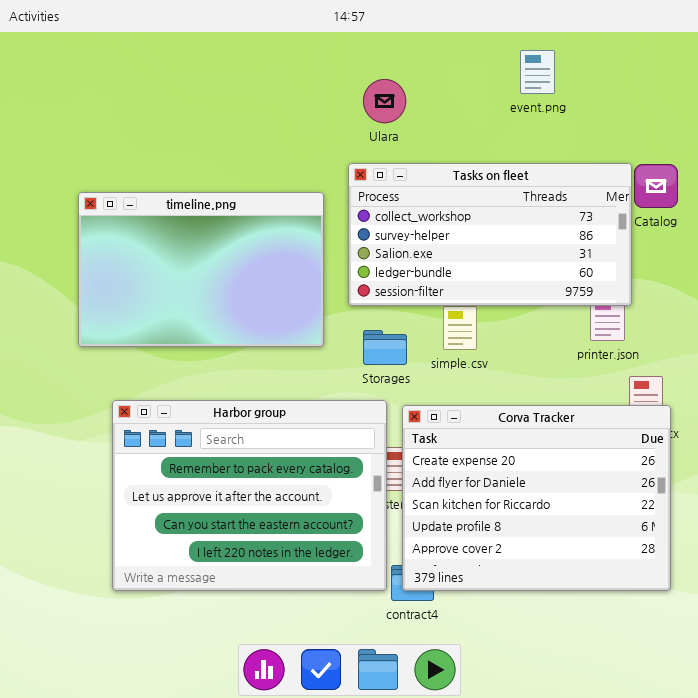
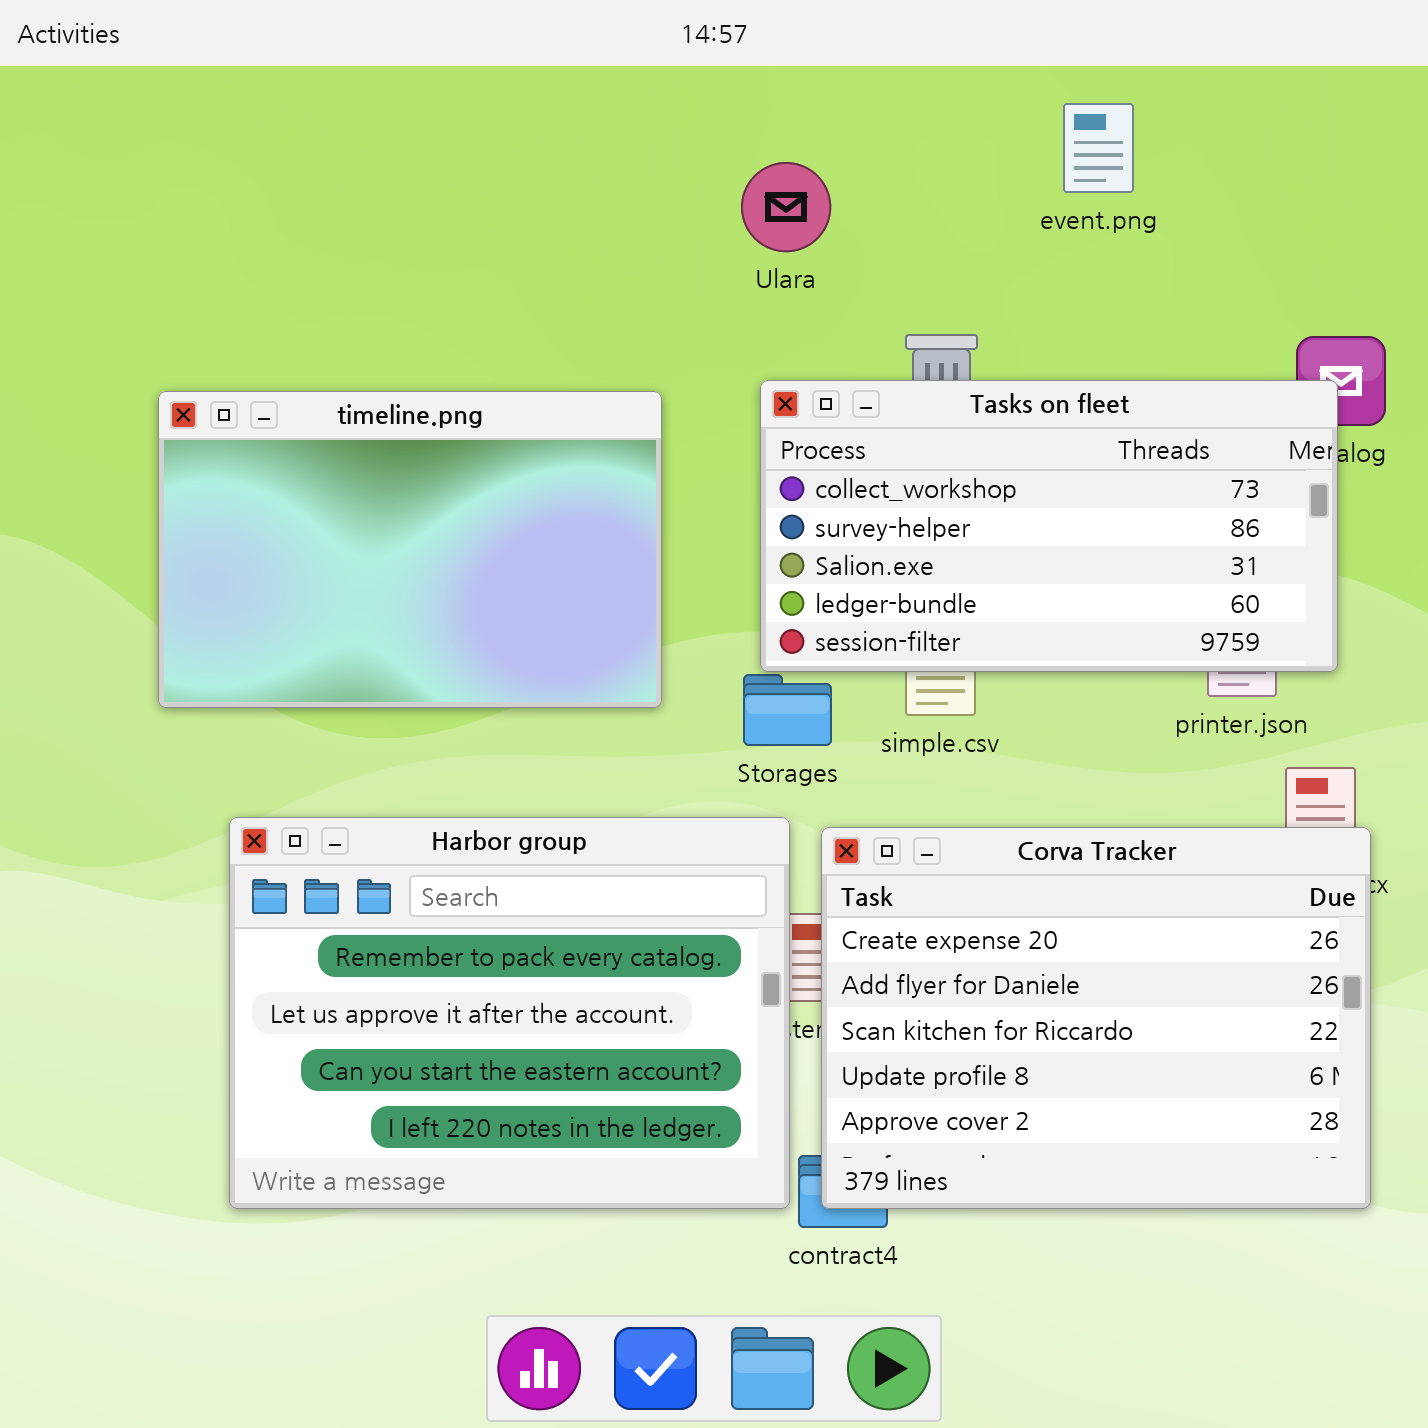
Tasks on fleet: [348,163,632,306] -> [760,380,1338,672], moved

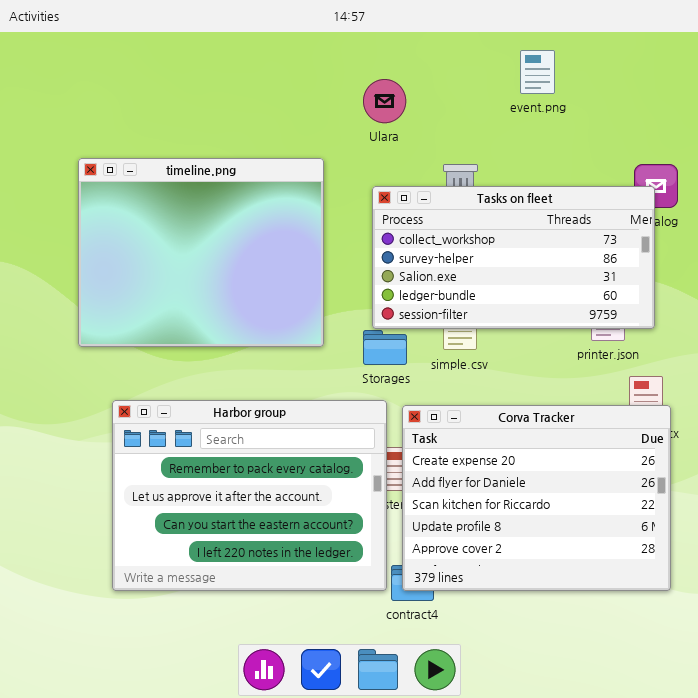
timeline.png: [158,391,662,708] -> [78,158,324,347], resized

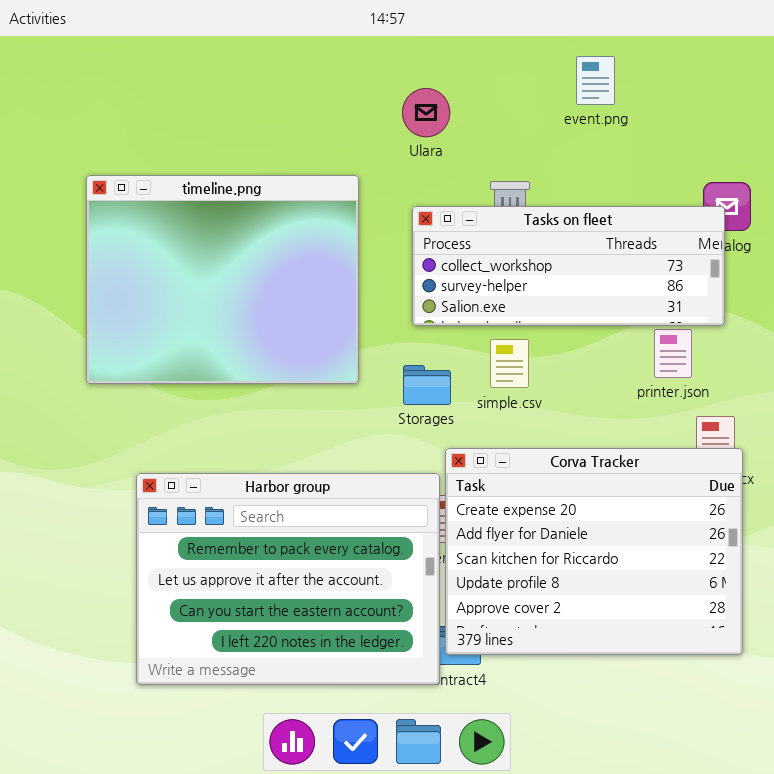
Tasks on fleet: [372,186,655,329] -> [412,206,725,326], resized
Harbor group: [112,400,387,591] -> [136,473,440,685], moved

